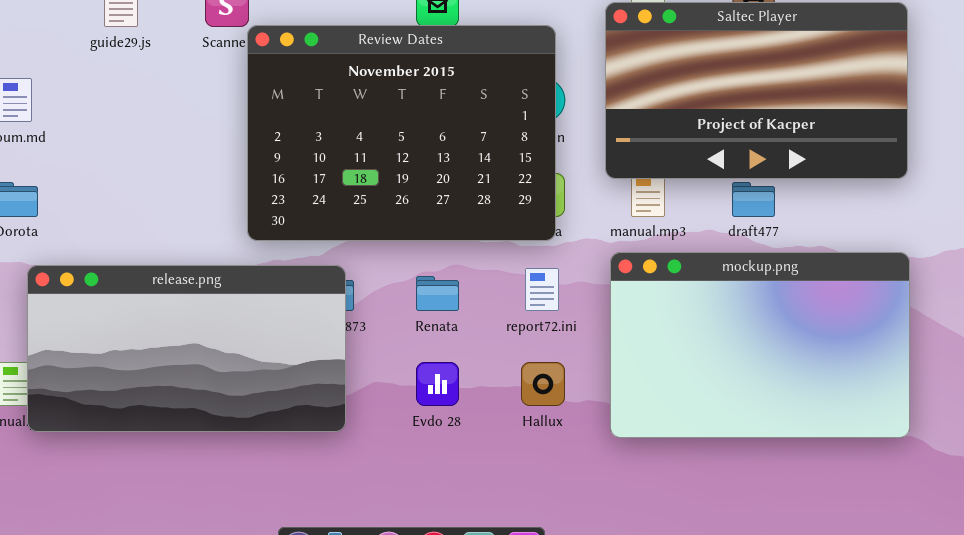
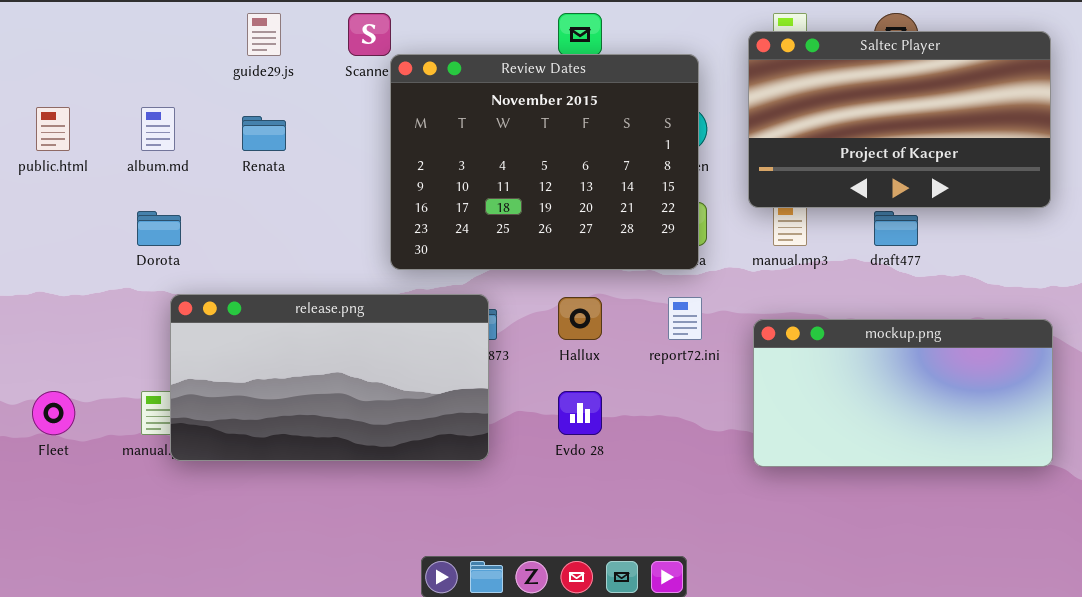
mockup.png: [610,252,910,438] -> [753,319,1053,467], resized
Renata: [416,276,459,311] -> [242,116,286,151], moved
Hallux: [521,362,565,406] -> [558,297,602,340], moved

